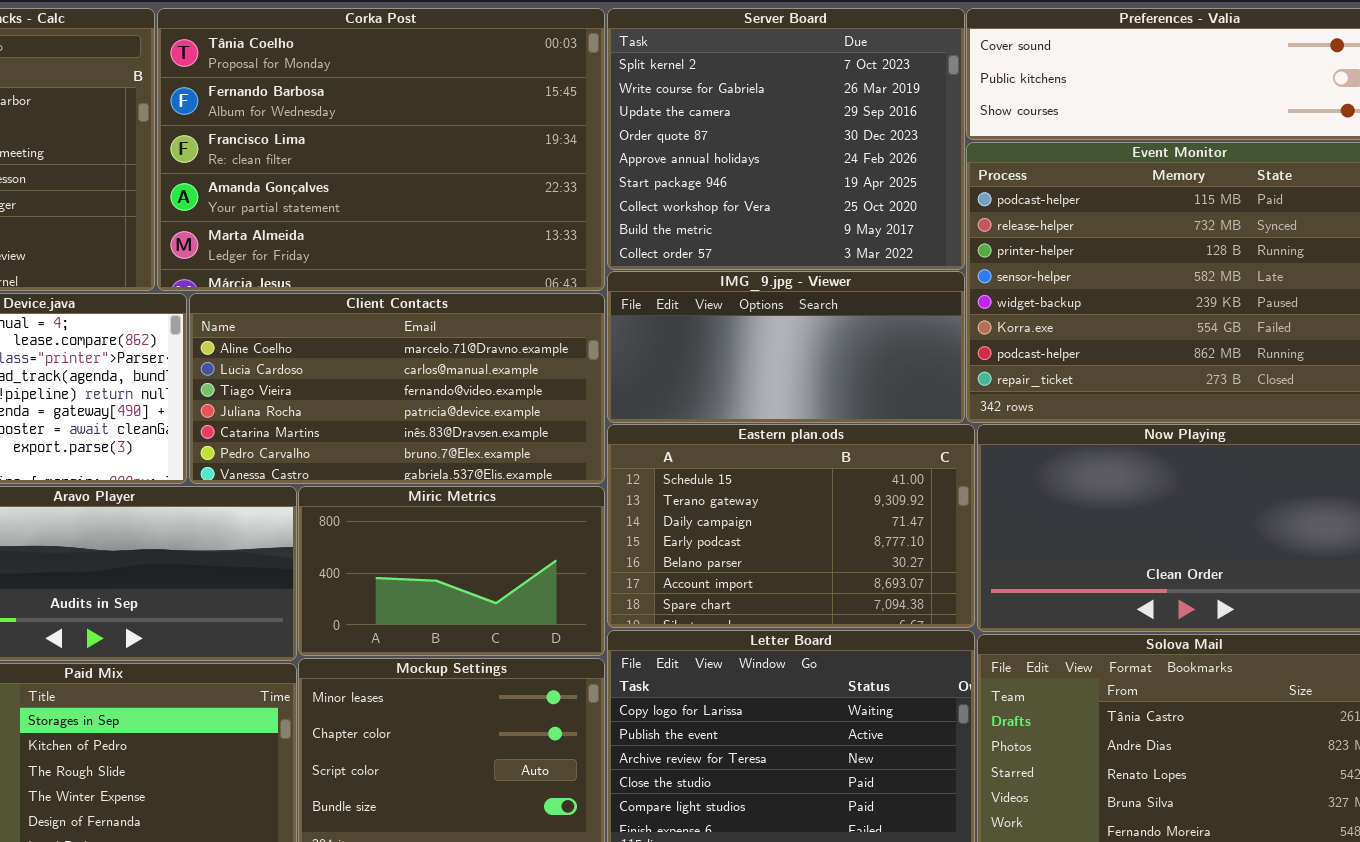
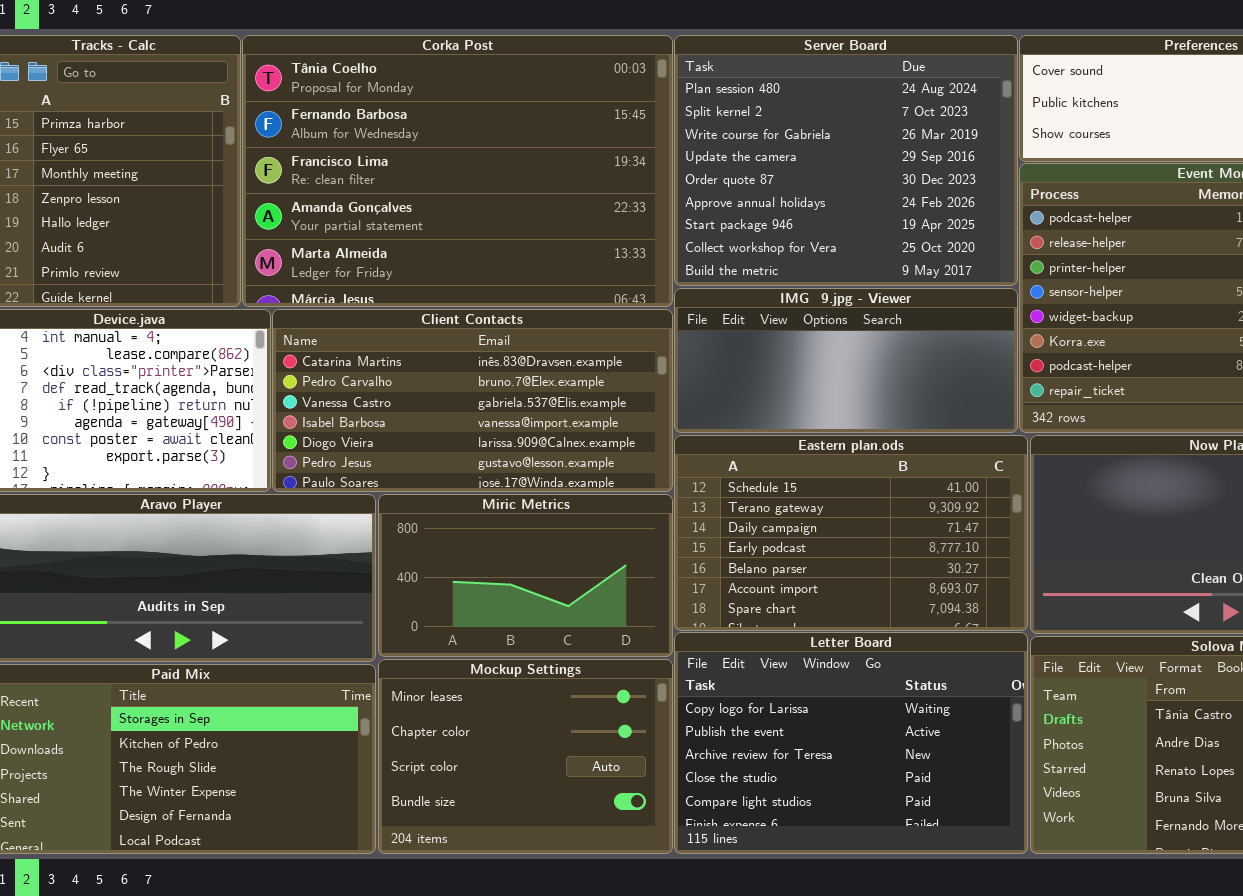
Server Board: [607,8,965,270] -> [674,35,1018,286], scrolled up 1 row
Client Contacts: [189,293,605,484] -> [272,309,673,492], scrolled down 4 rows

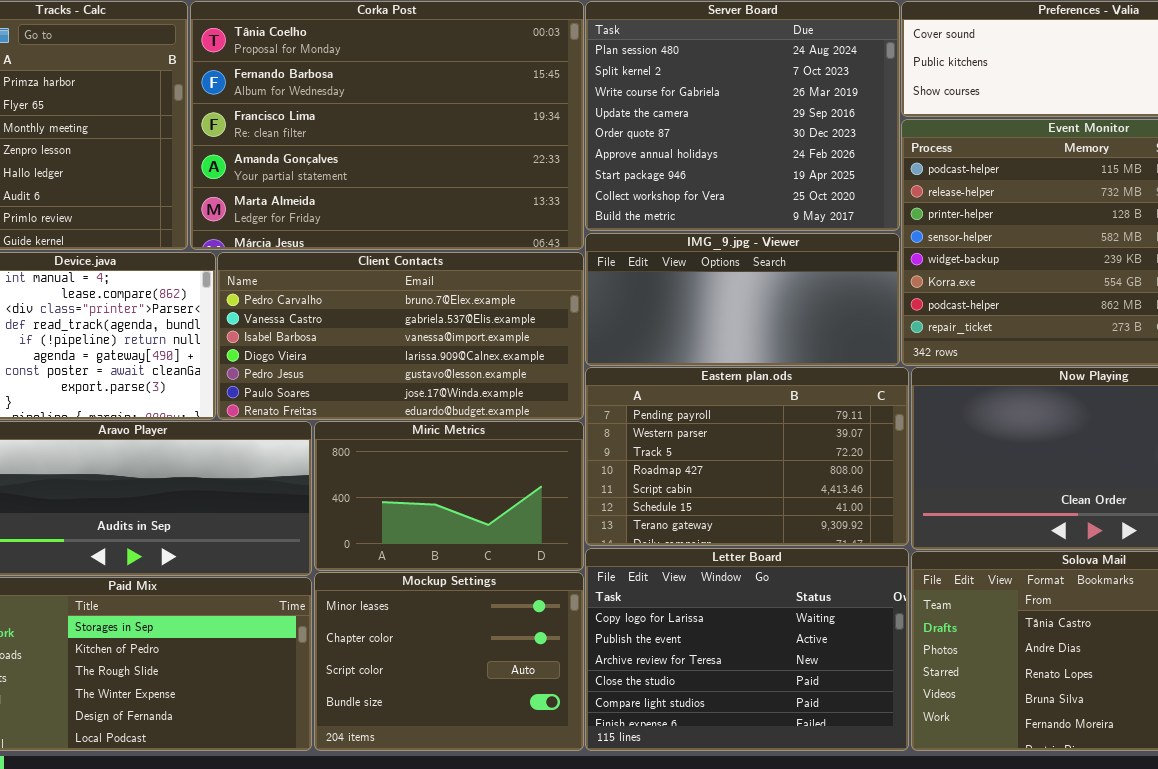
Client Contacts: [272,309,673,492] -> [217,252,584,420], scrolled down 1 row
Eastern plan.ods: [674,435,1028,631] -> [585,367,909,546], scrolled up 5 rows

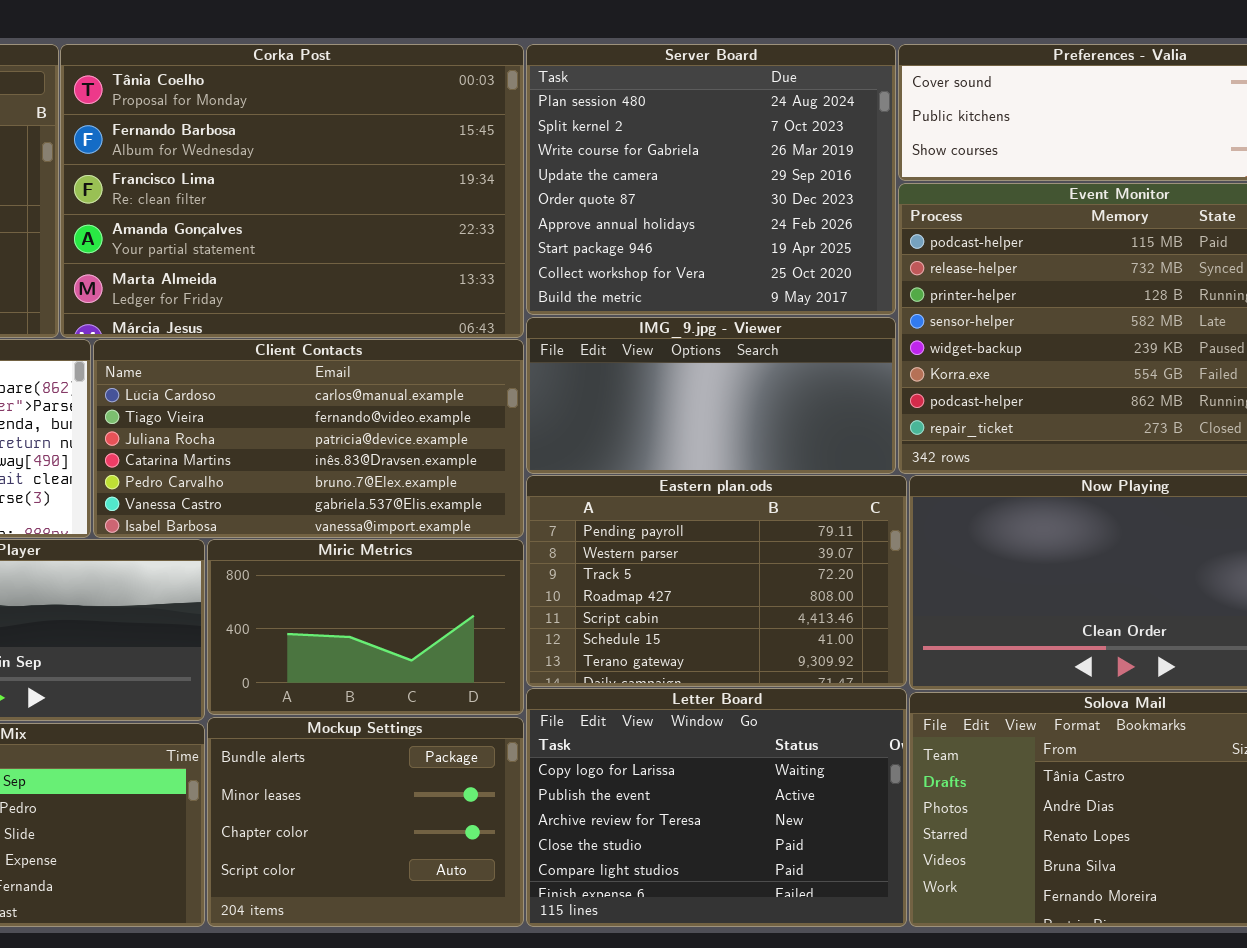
Client Contacts: [217,252,584,420] -> [93,339,524,538], scrolled up 4 rows
Mockup Settings: [314,572,584,751] -> [207,717,524,927], scrolled up 1 row

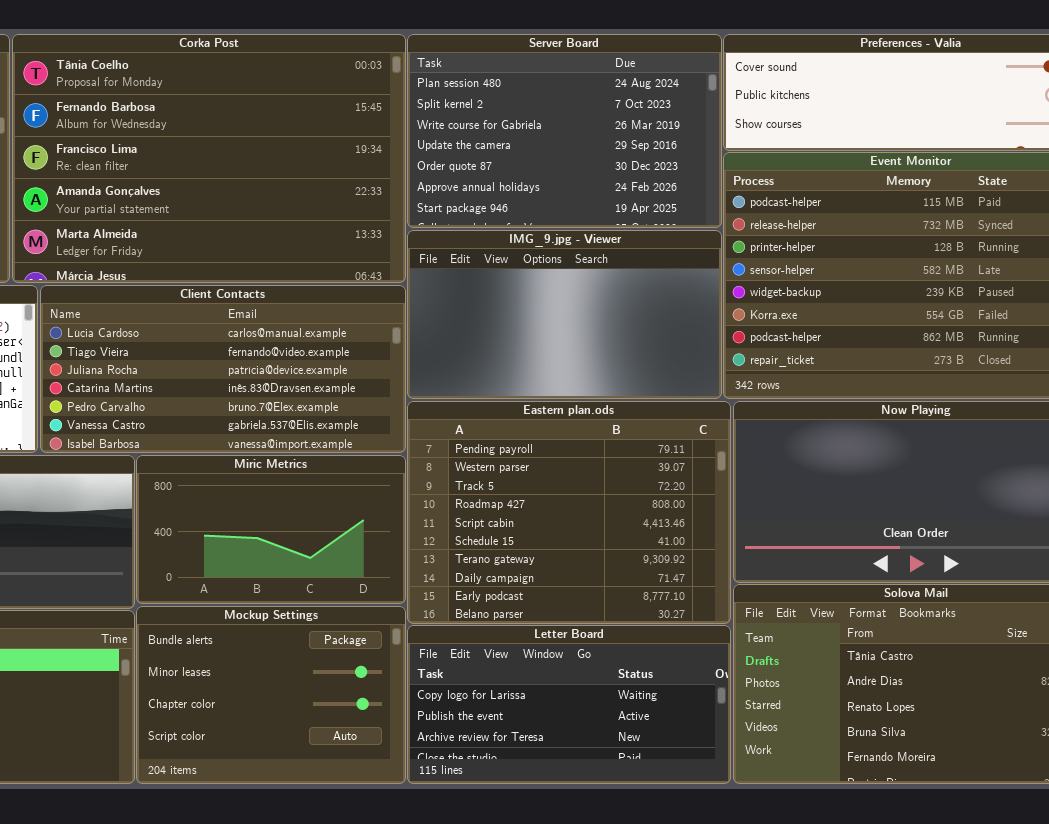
Server Board: [526,44,896,315] -> [407,34,722,228], resized
IMG_9.jpg - Viewer: [526,317,896,474] -> [407,230,722,399], resized
Eastern plan.ods: [526,475,907,687] -> [407,401,731,624], resized
Letter Board: [526,688,907,927] -> [407,625,731,784], resized

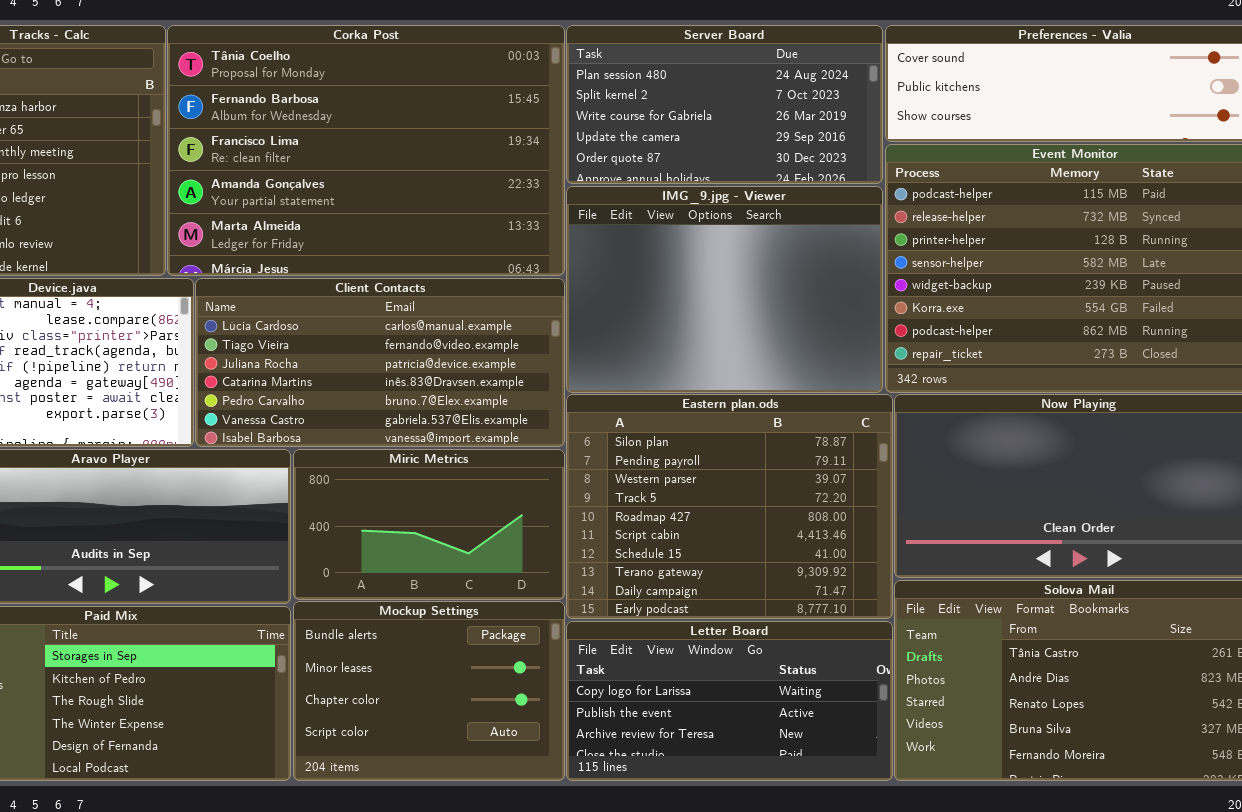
Server Board: [407,34,722,228] -> [566,25,883,184], resized
IMG_9.jpg - Viewer: [407,230,722,399] -> [566,186,883,393], resized
Eastern plan.ods: [407,401,731,624] -> [566,394,893,619], scrolled up 1 row

